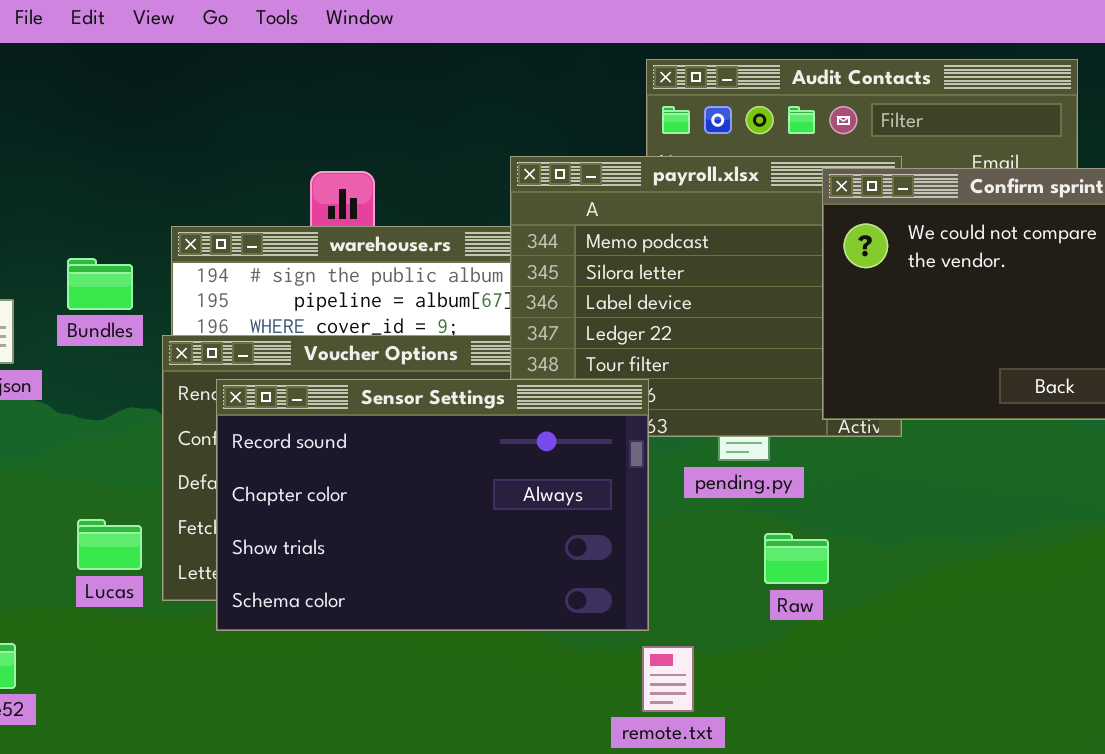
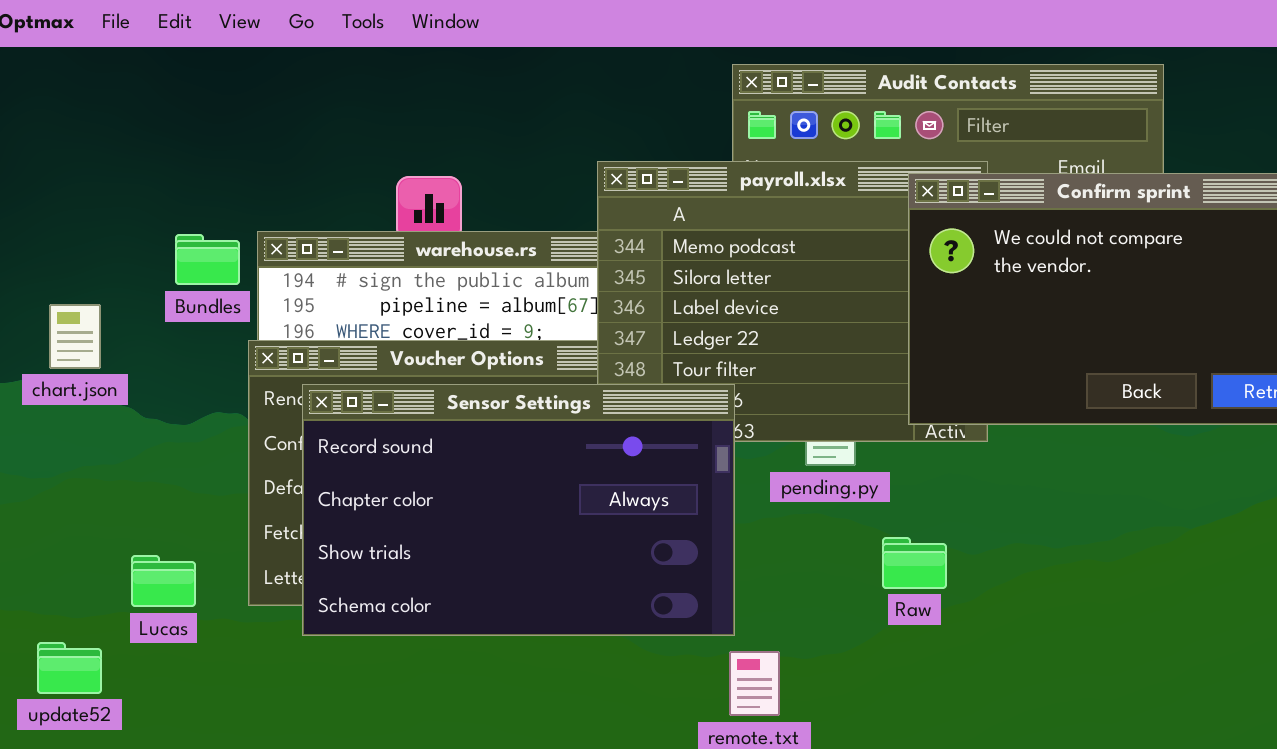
Bundles: [67,258,133,310] -> [175,234,240,285], moved
Lucas: [77,519,142,570] -> [131,555,196,607], moved
Raw: [764,533,829,584] -> [882,537,947,589], moved

